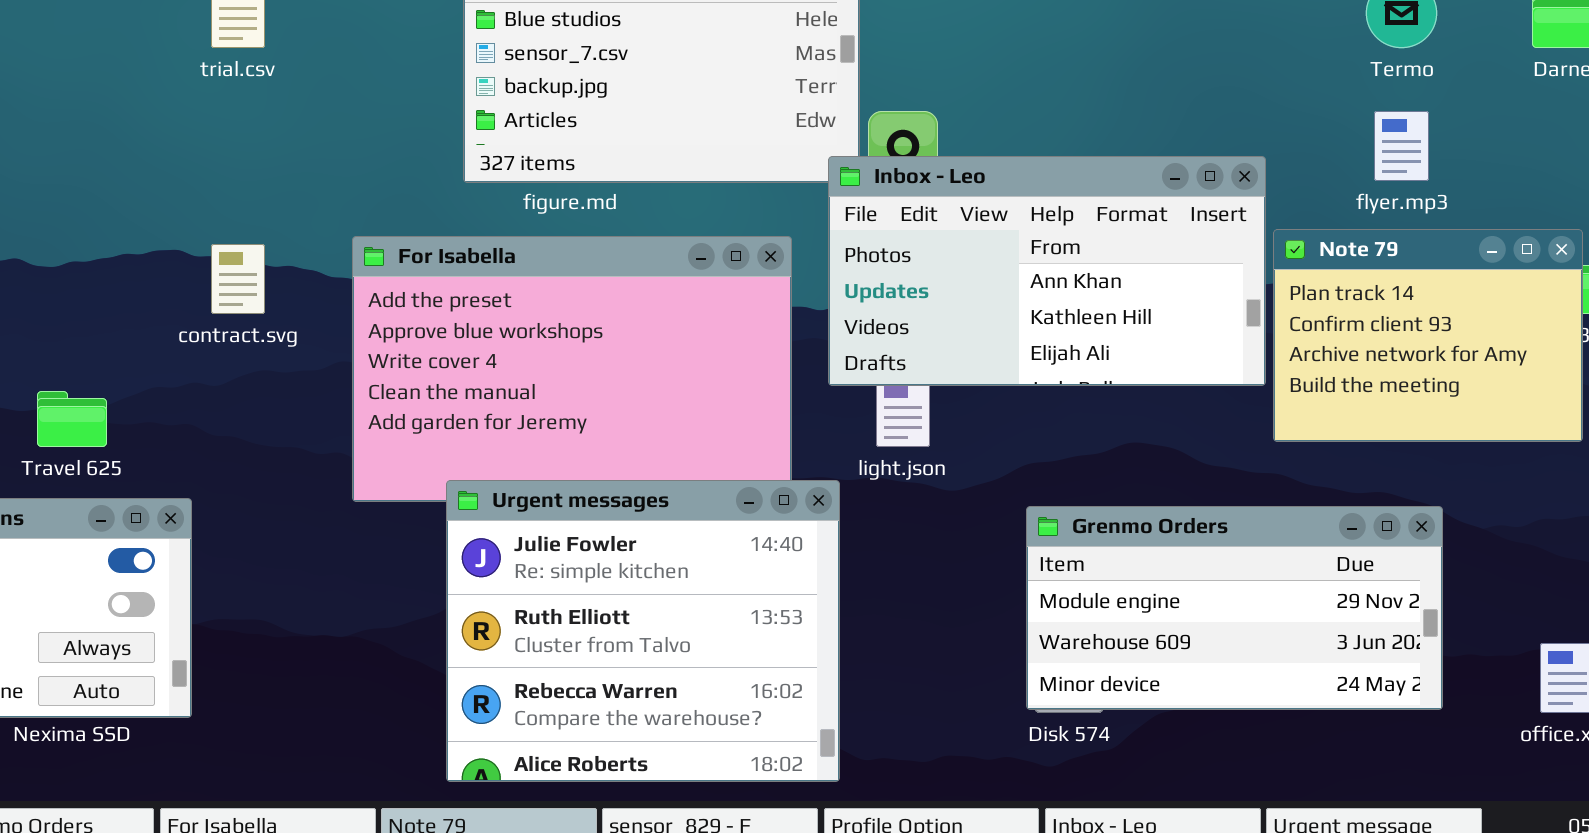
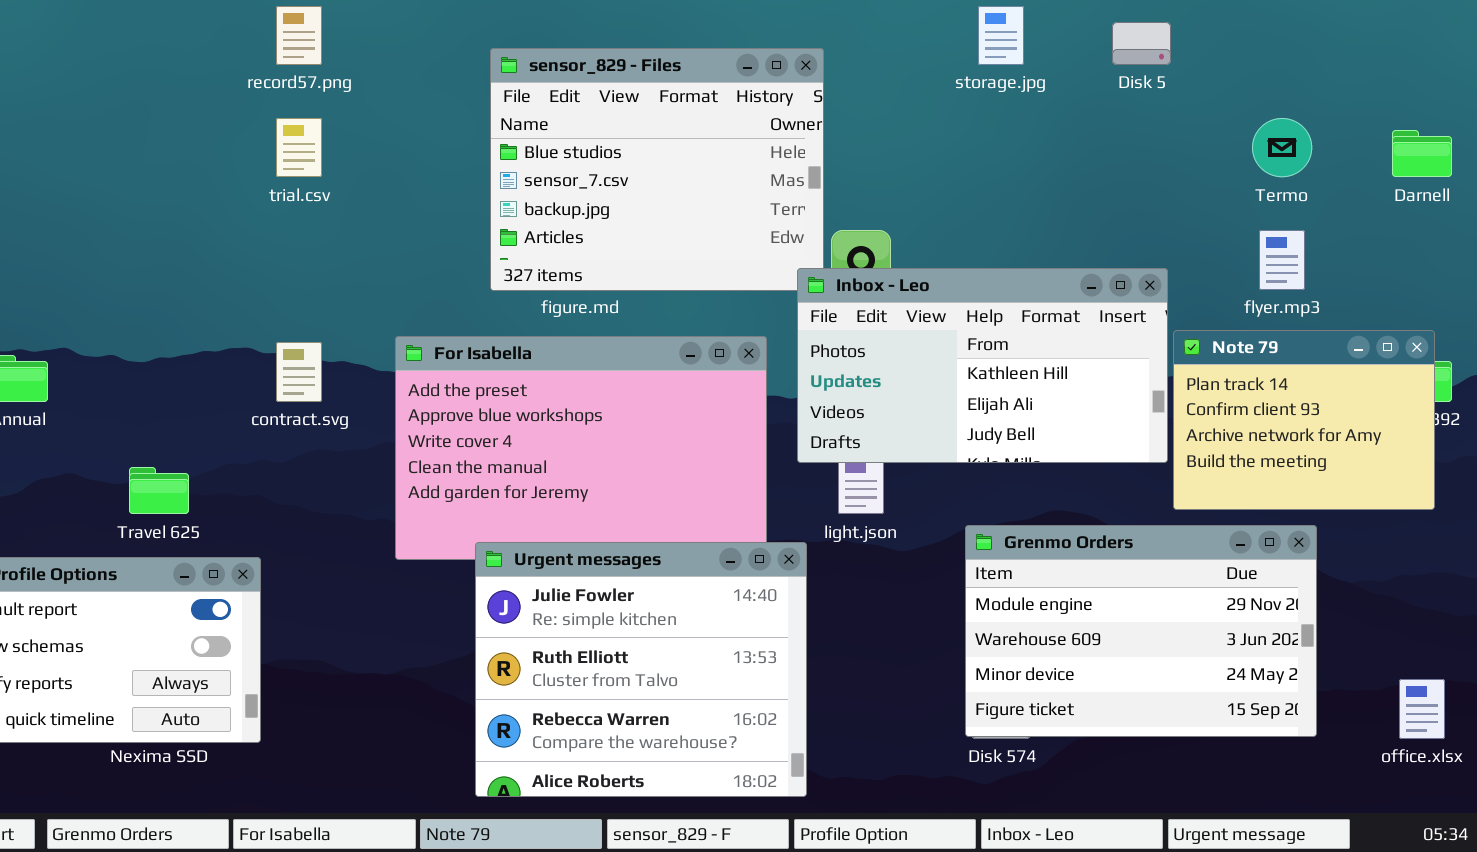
Inbox - Leo: [828,156,1266,386] -> [797,268,1168,463], scrolled down 1 row
Grenmo Orders: [1026,506,1443,710] -> [965,525,1317,737], resized

